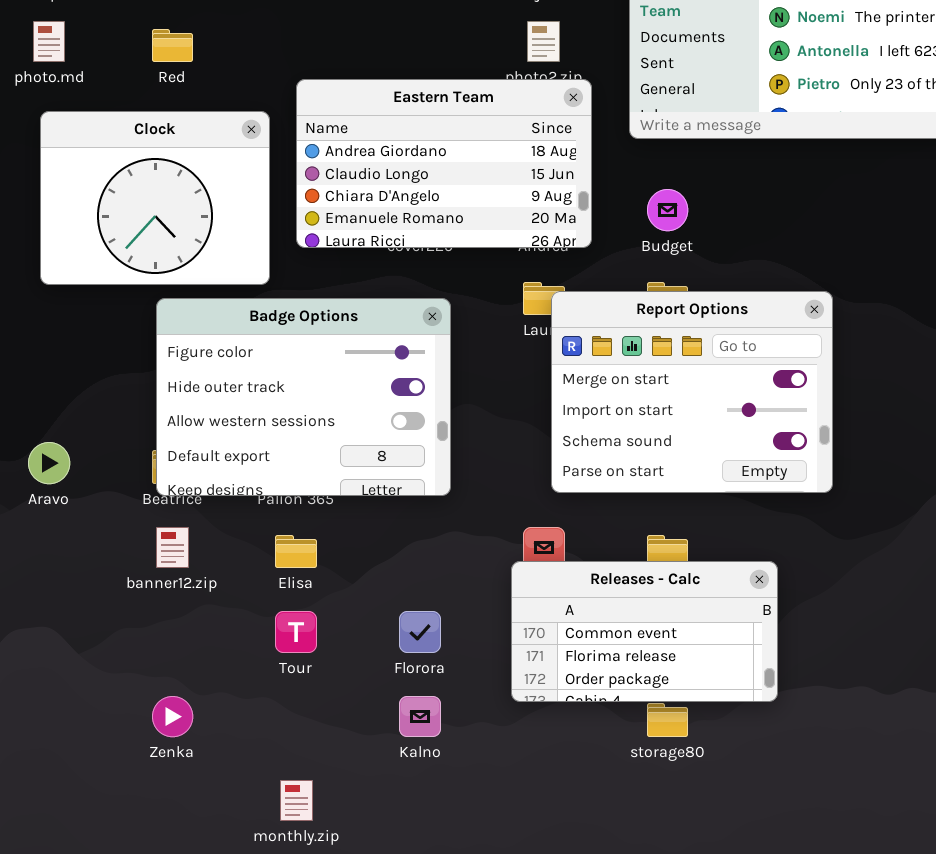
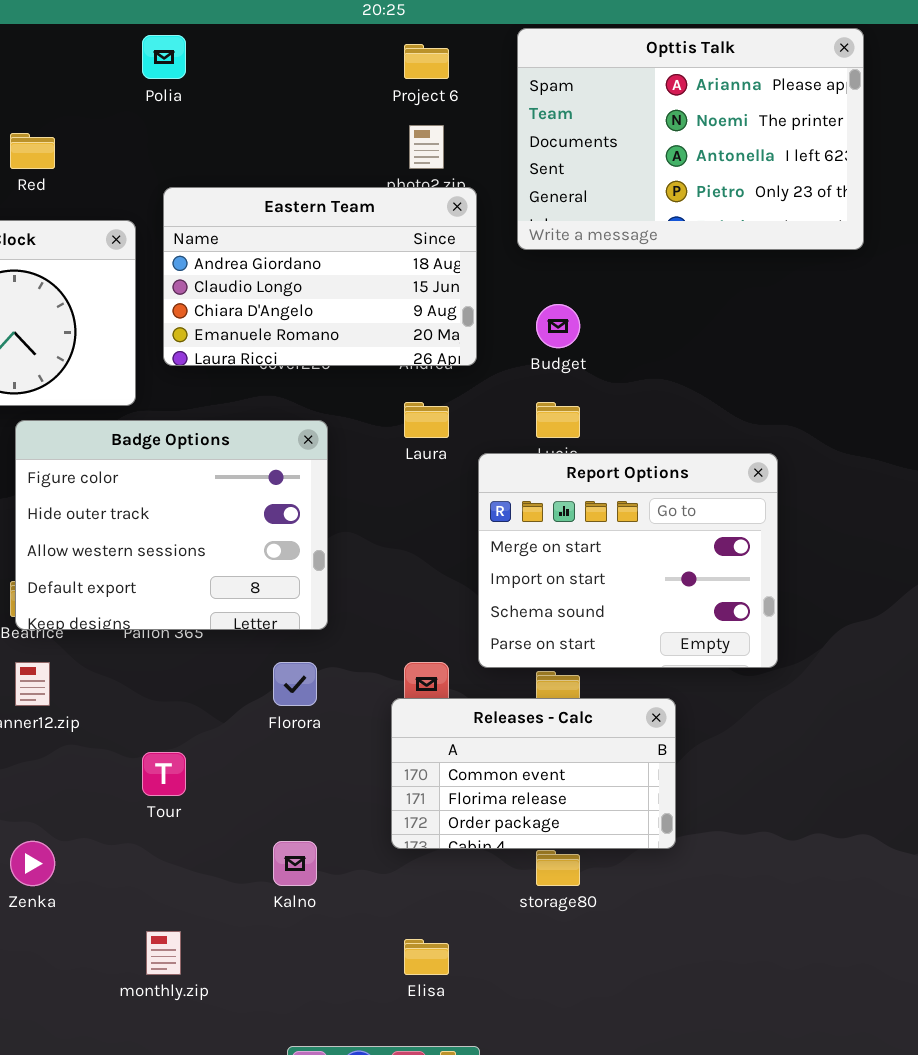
Report Options: [551,291,833,493] -> [478,453,778,668], moved
Elisa: [275,535,317,568] -> [404,939,449,975], moved
Florora: [399,611,441,653] -> [273,662,317,706], moved

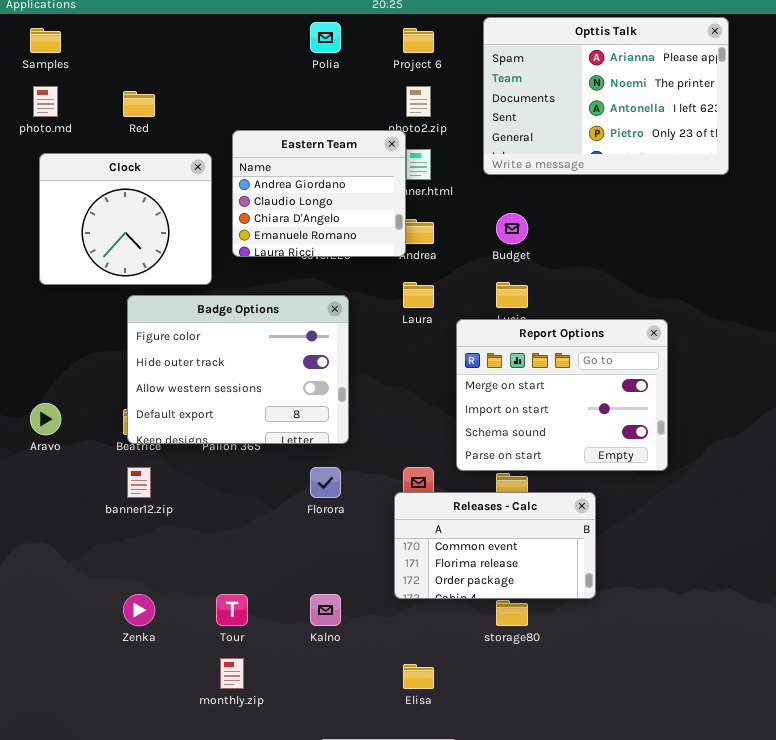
Polia: [142,35,186,79] -> [310,22,341,53], moved
Eastern Team: [163,187,477,366] -> [232,130,406,257], resized
Tour: [142,752,186,796] -> [216,594,248,626], moved

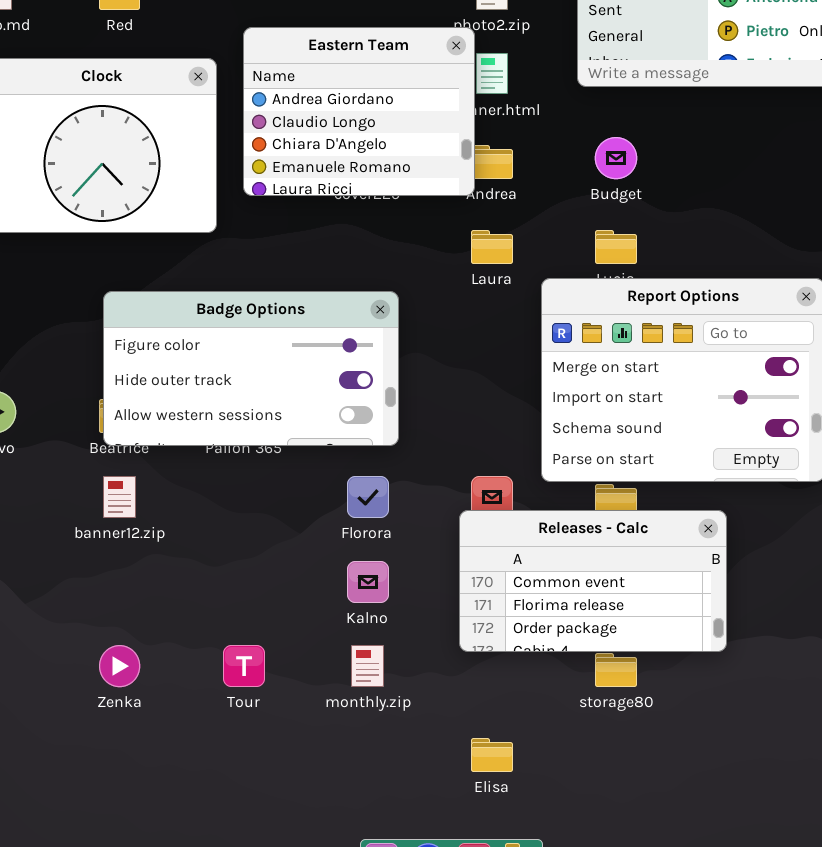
Badge Options: [127,295,349,444] -> [103,291,399,446], resized
Kalno: [310,594,341,626] -> [347,561,389,603], moved
monthly.zip: [220,658,244,689] -> [351,645,384,687], moved

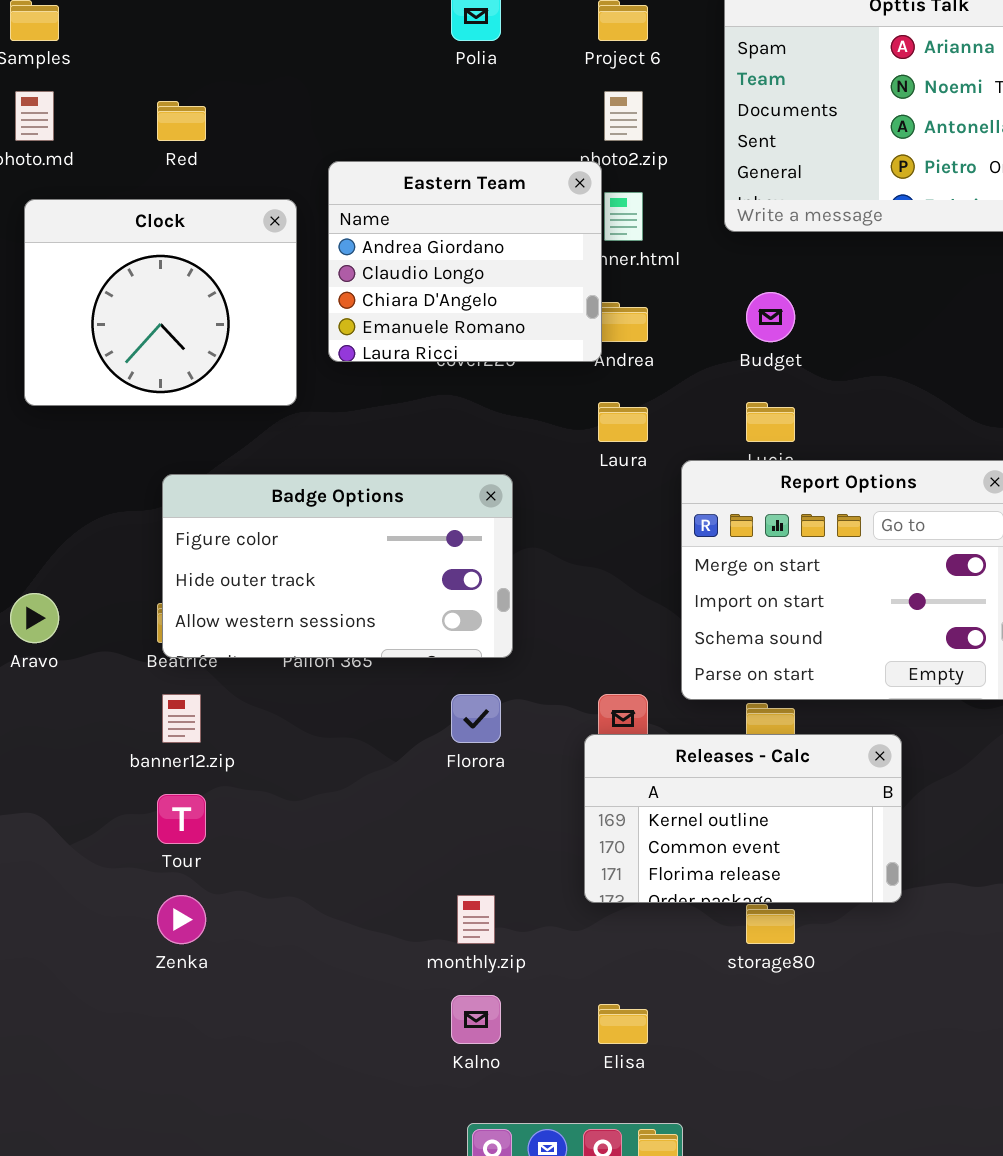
Releases - Calc: [459,510,727,652] -> [584,734,902,903], scrolled up 1 row
Kalno: [347,561,389,603] -> [451,995,501,1044], moved
Tour: [223,645,265,687] -> [157,794,206,844], moved

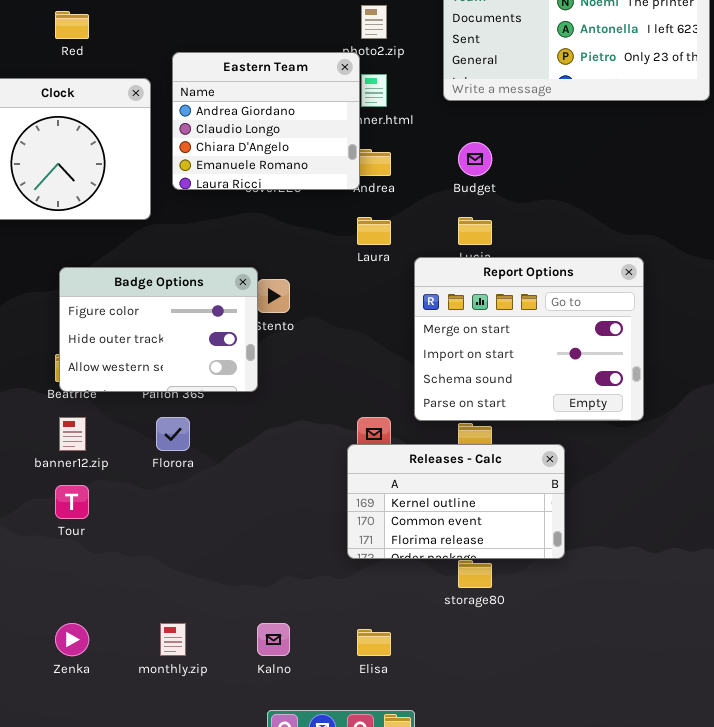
Badge Options: [162,474,513,658] -> [59,267,258,392], resized
Florora: [451,694,501,743] -> [156,417,190,451], moved
Zenka: [157,895,206,944] -> [55,623,89,656], moved
monthly.zip: [457,895,495,944] -> [160,623,186,656], moved

